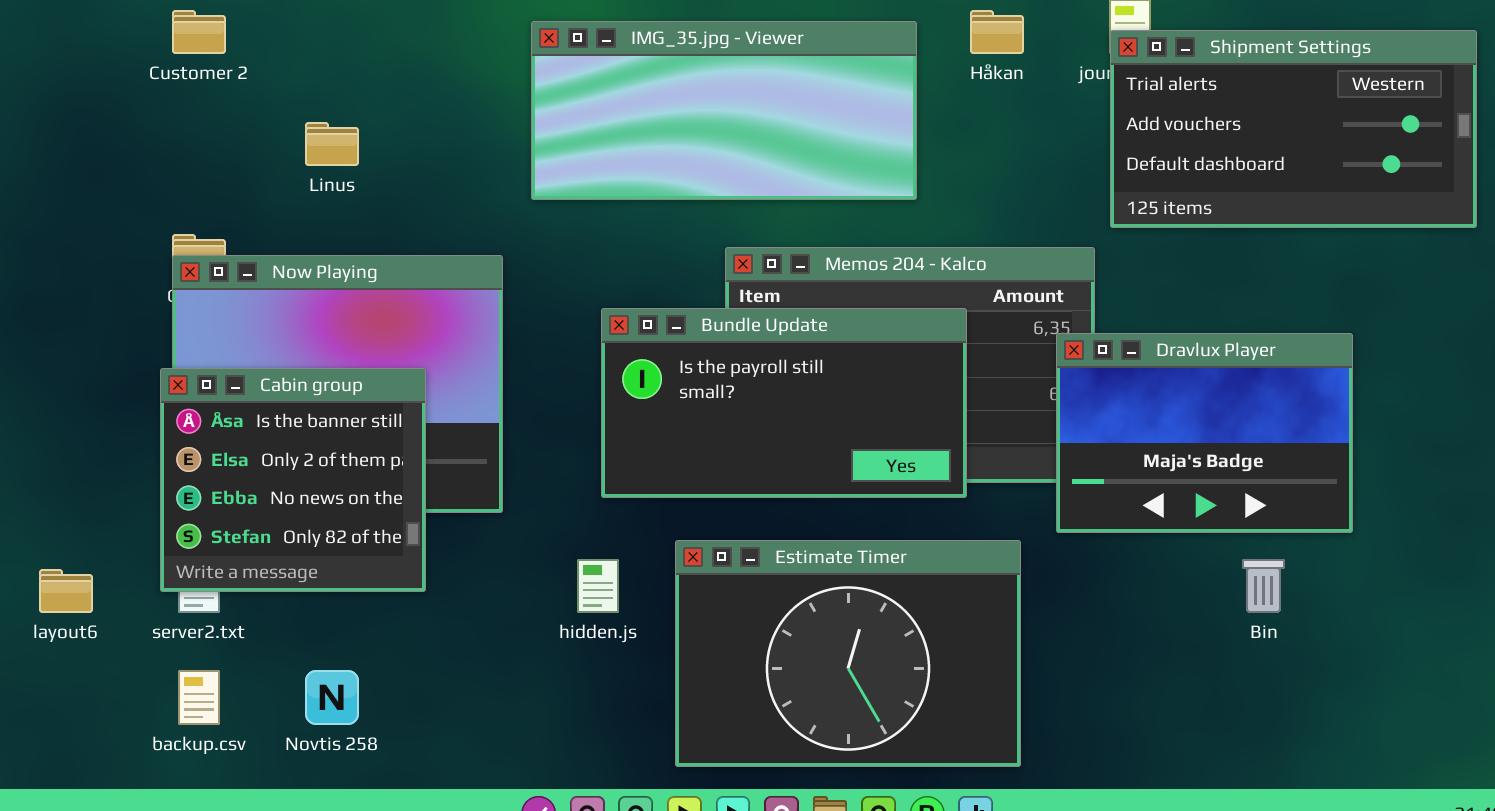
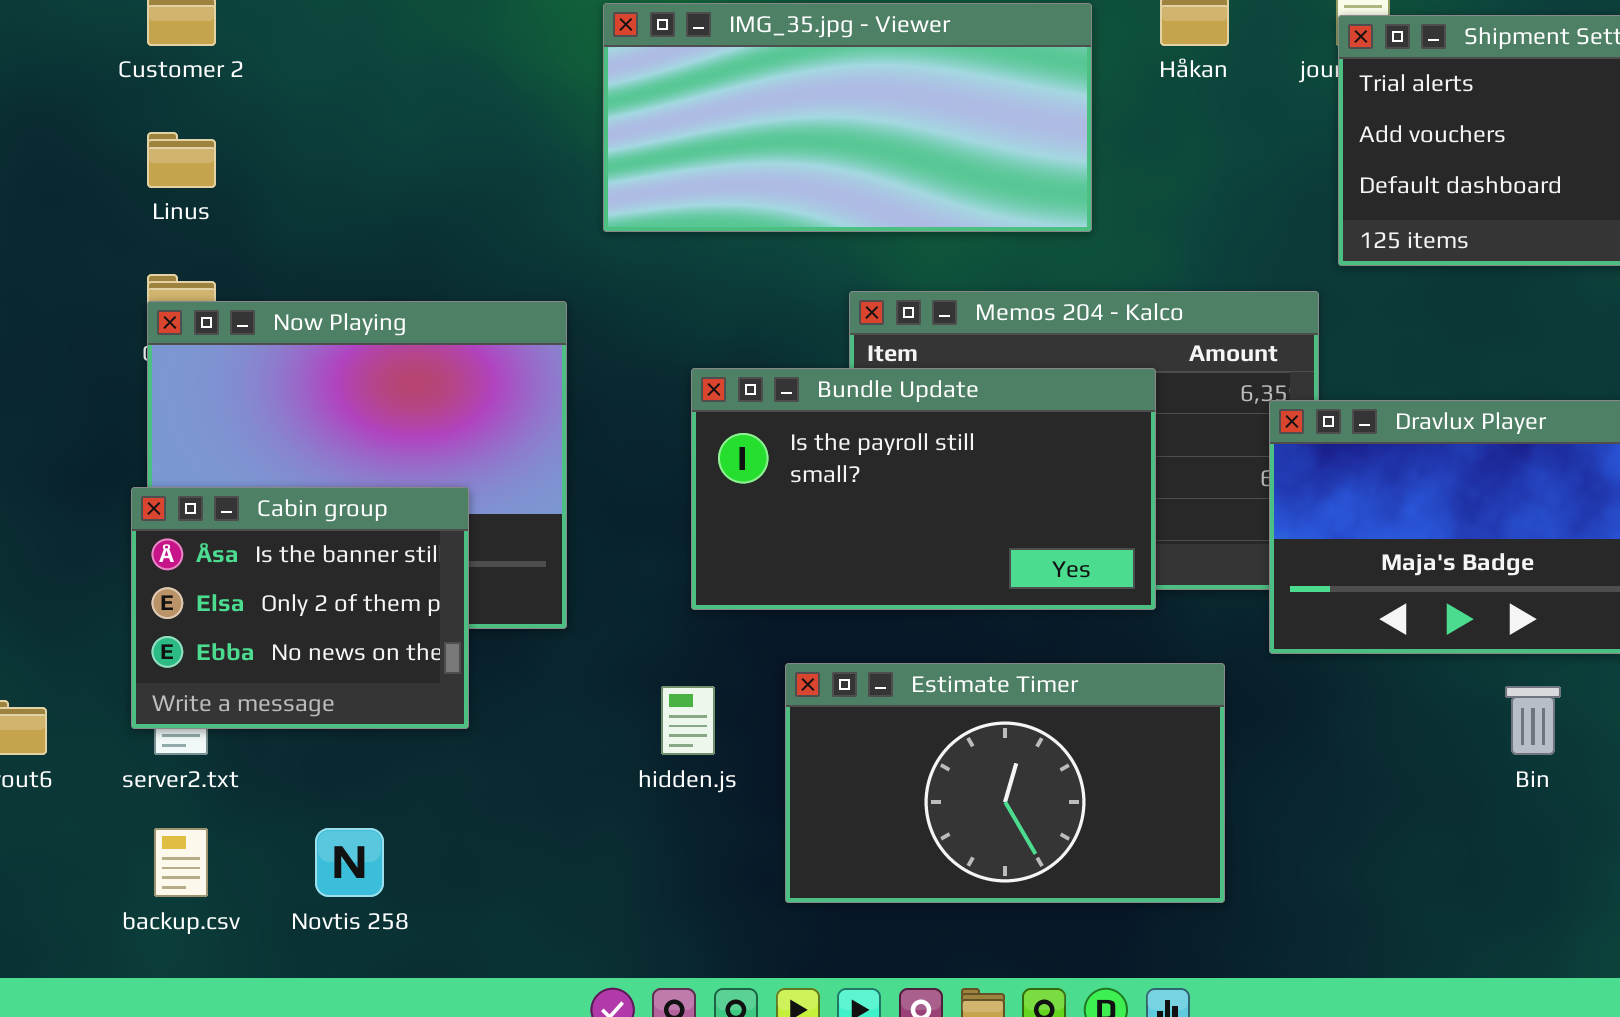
Linus: [305,122,359,166] -> [147,132,216,188], moved
Cabin group: [160,368,426,592] -> [131,487,469,729], resized
Estimate Timer: [675,540,1021,767] -> [785,663,1225,903], resized

